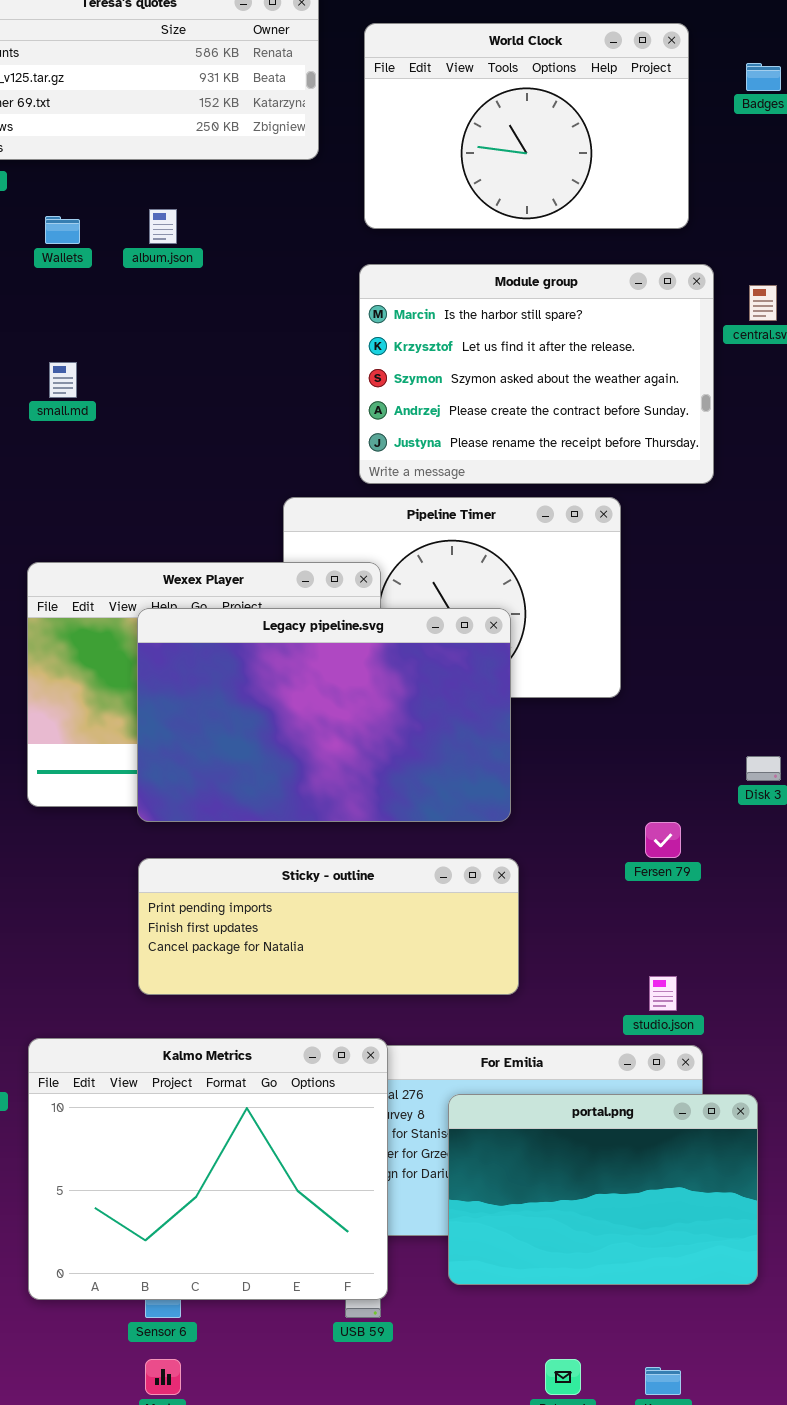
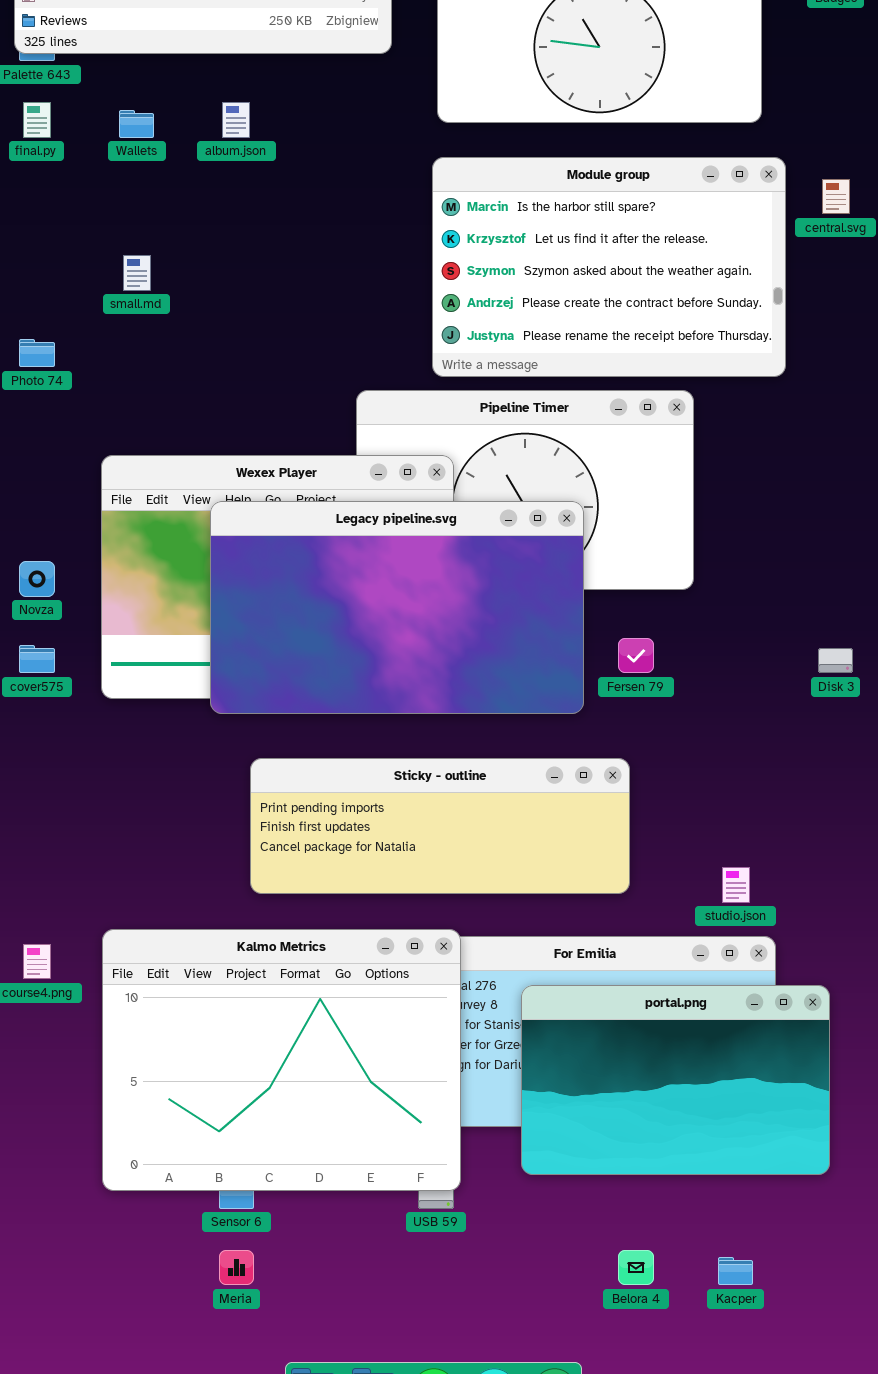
Fersen 79: [645,822,681,858] -> [618,638,654,673], moved
Sticky - outline: [138,858,519,995] -> [250,758,630,894], moved

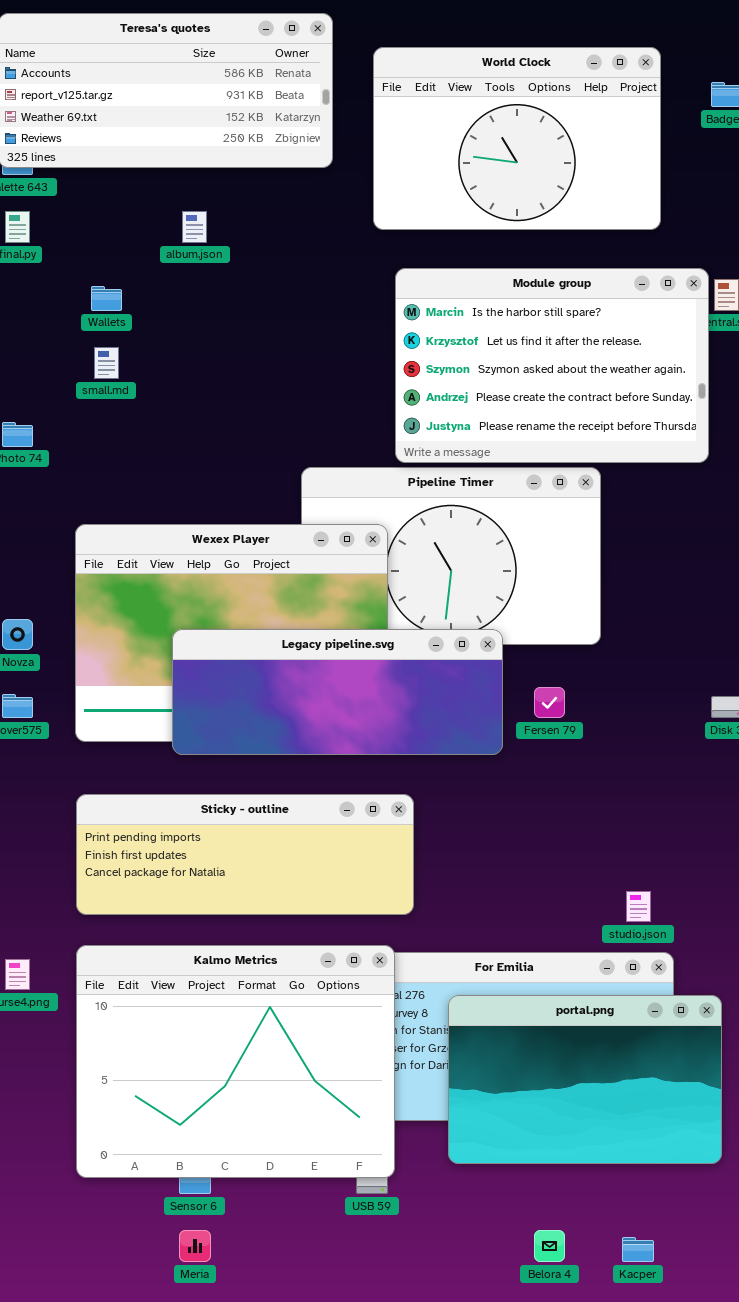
Wallets: [119,110,154,138] -> [91,286,122,311], moved
Module group: [432,157,786,377] -> [395,268,709,463], moved
Legacy pipeline.svg: [210,501,584,714] -> [172,629,503,755], resized
Sticky - outline: [250,758,630,894] -> [76,794,414,915], moved

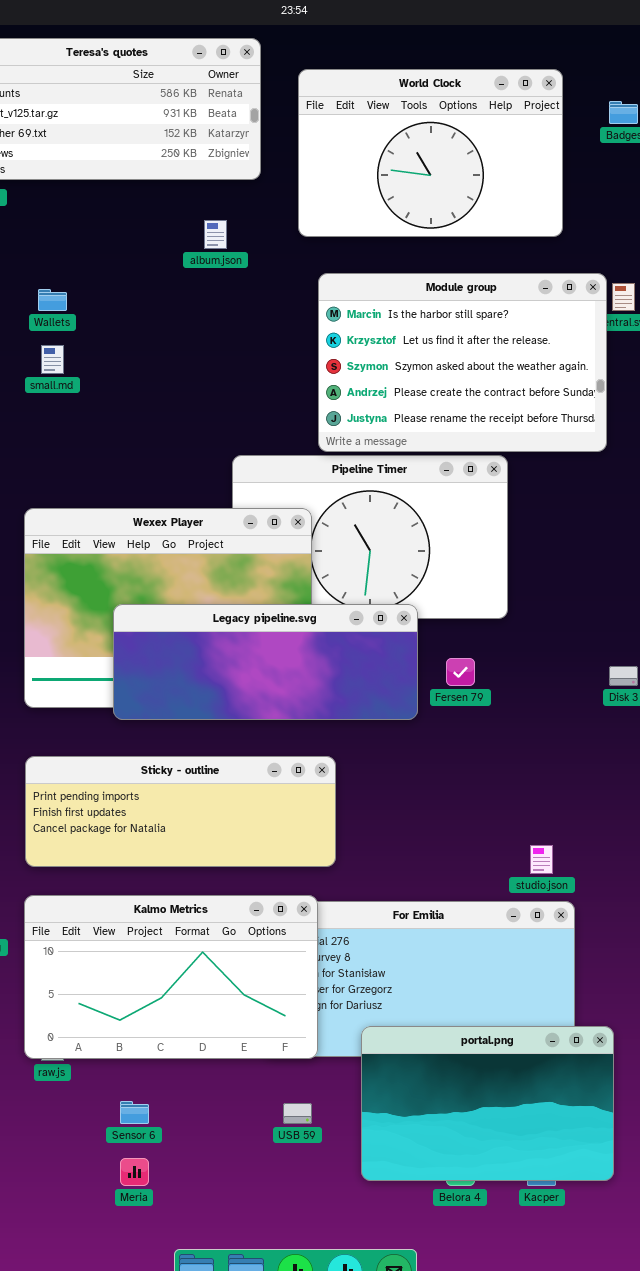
album.json: [182,211,207,243] -> [204,220,227,249], moved
Kalmo Metrics: [76,945,395,1178] -> [24,895,318,1059], resized
portal.png: [448,995,722,1164] -> [361,1026,614,1181], moved

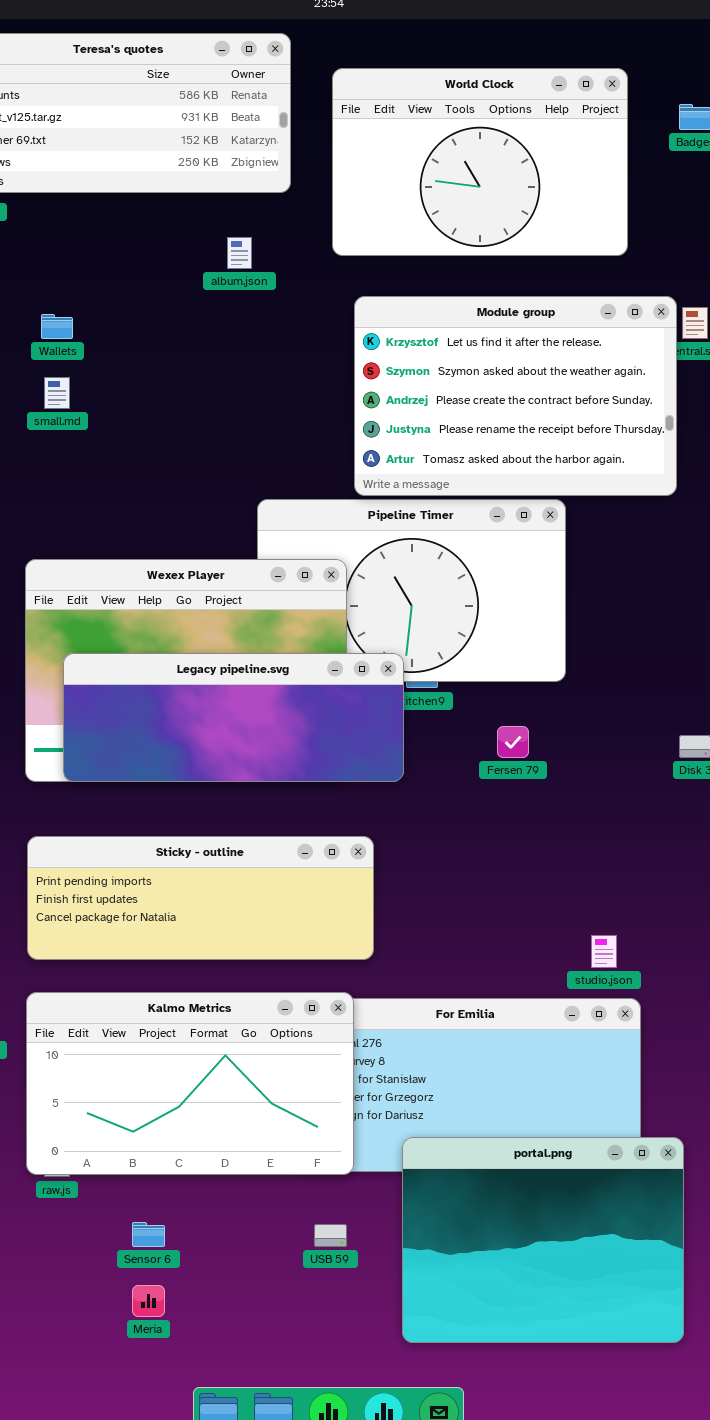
Module group: [318,273,607,452] -> [354,296,677,496], scrolled down 1 row
Legacy pipeline.svg: [113,604,418,720] -> [63,653,404,782], moved
portal.png: [361,1026,614,1181] -> [402,1137,684,1343], resized

